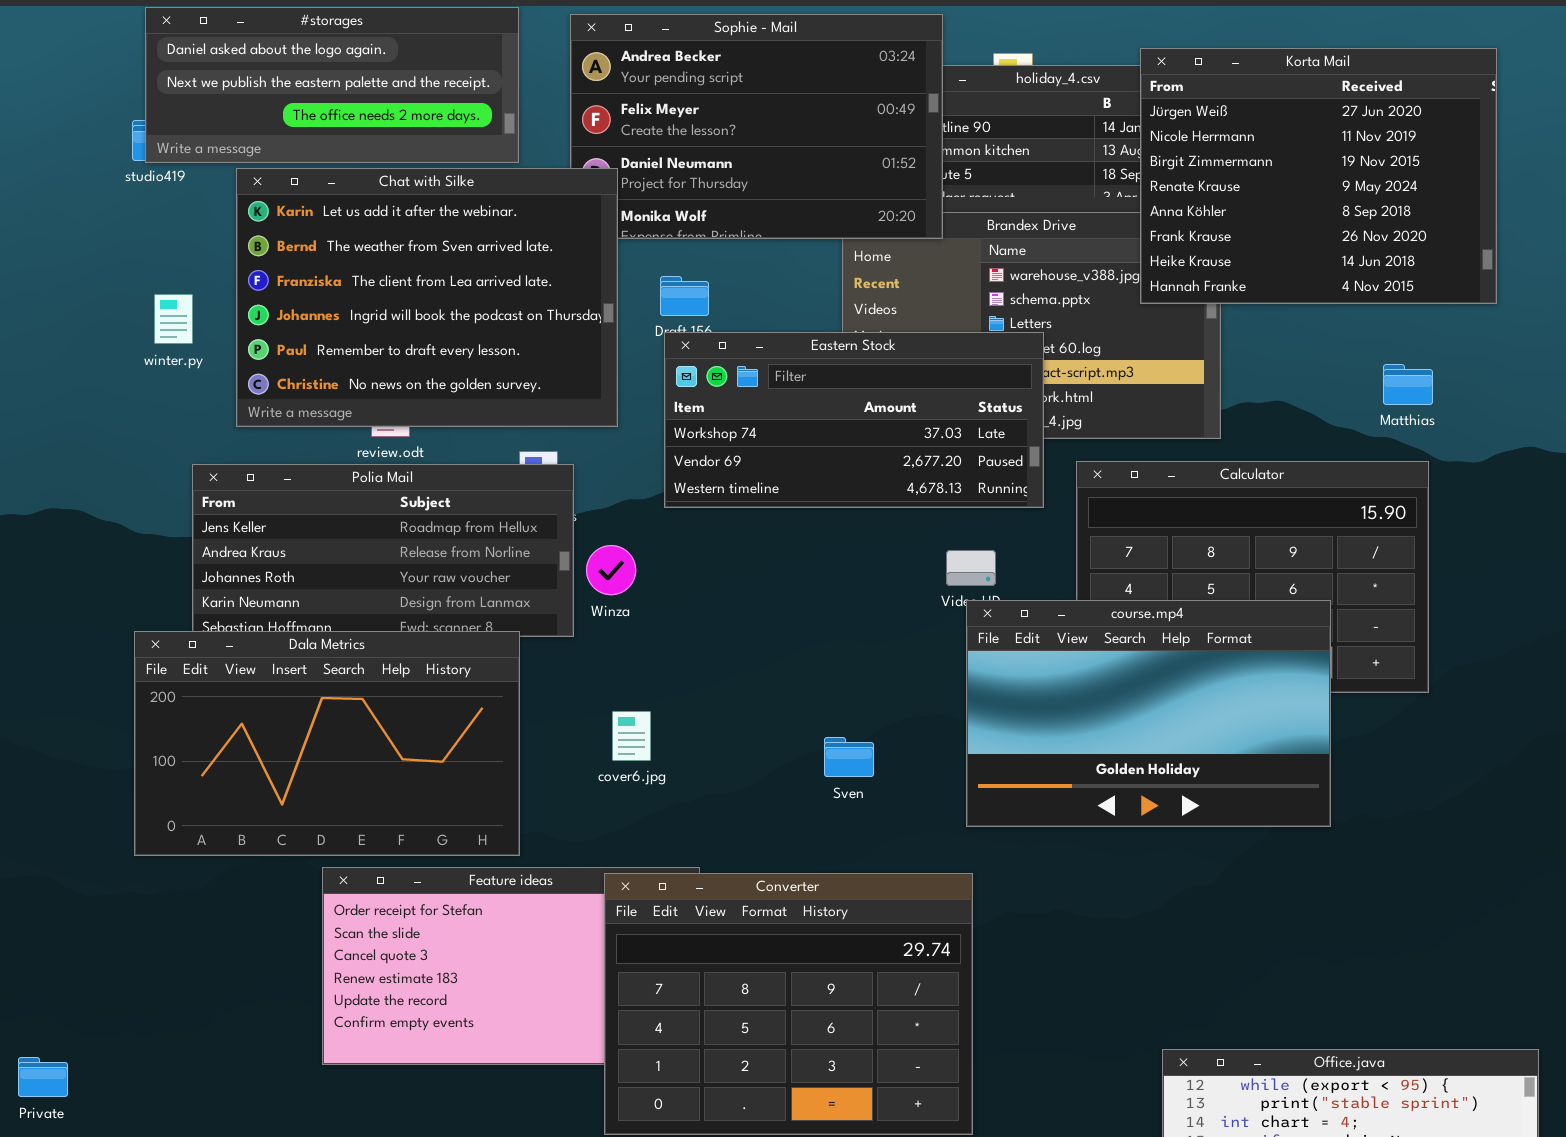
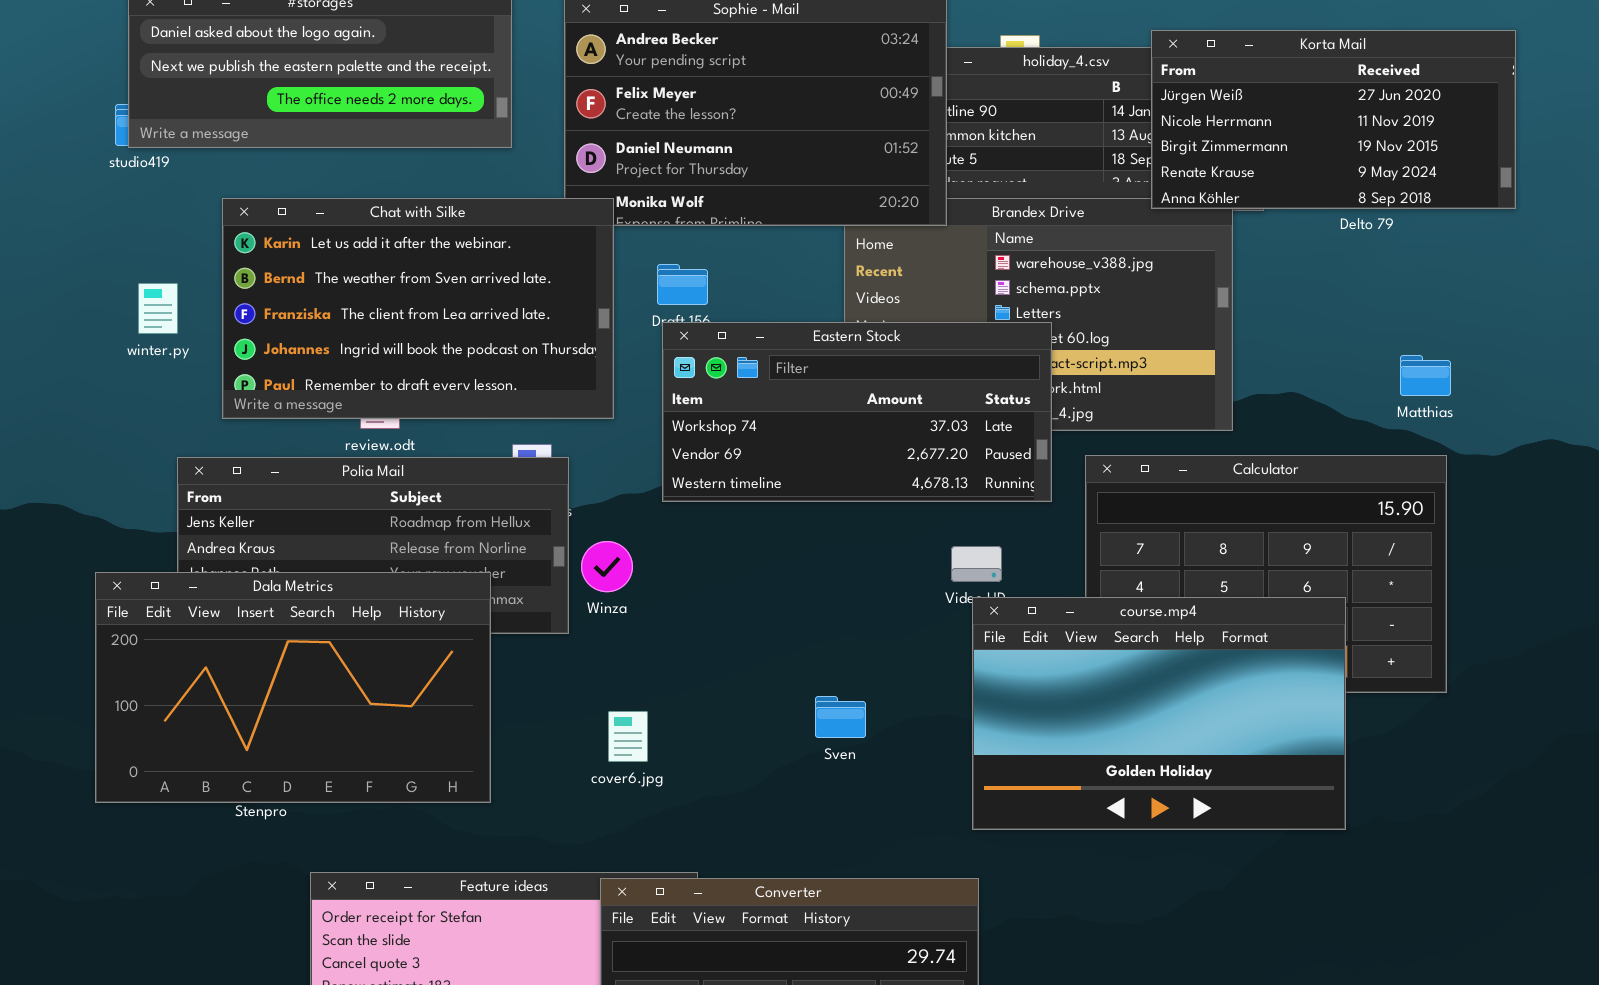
Korta Mail: [1140,48,1497,304] -> [1151,30,1516,209], resized
Chat with Silke: [236,168,618,427] -> [222,198,614,419], resized
Dala Metrics: [134,631,520,856] -> [95,572,491,803], moved
Sven: [824,737,874,777] -> [815,696,866,738], moved

